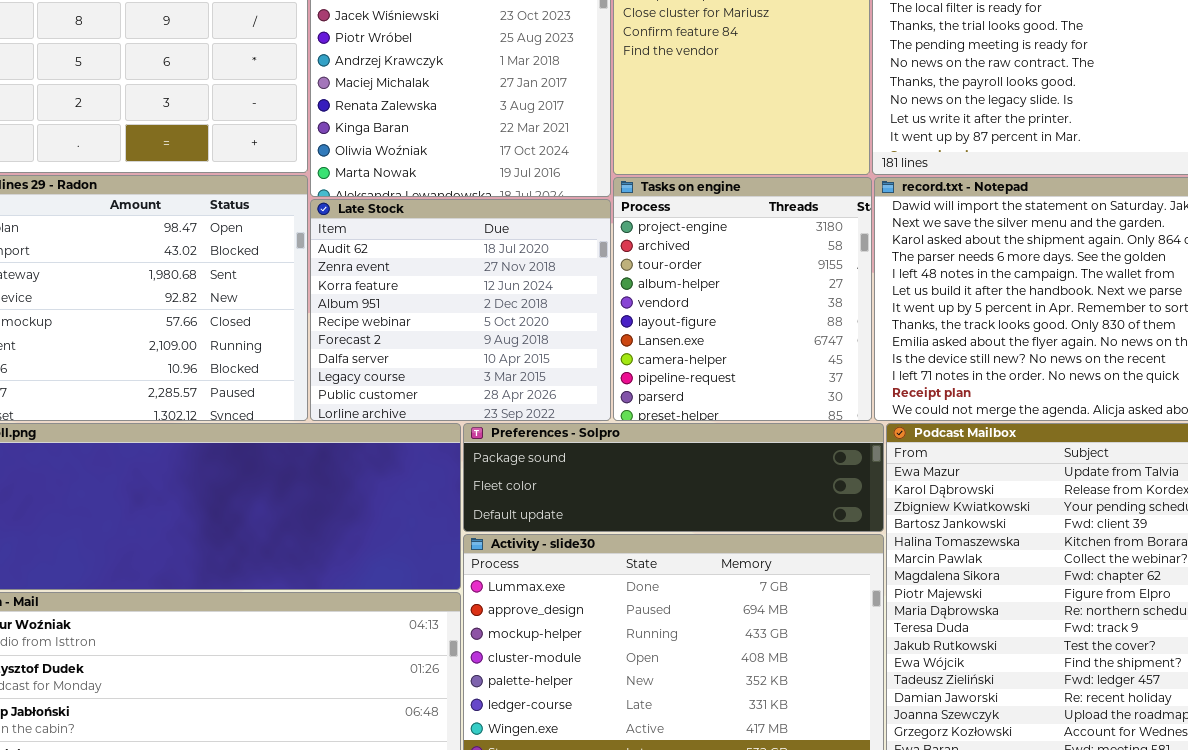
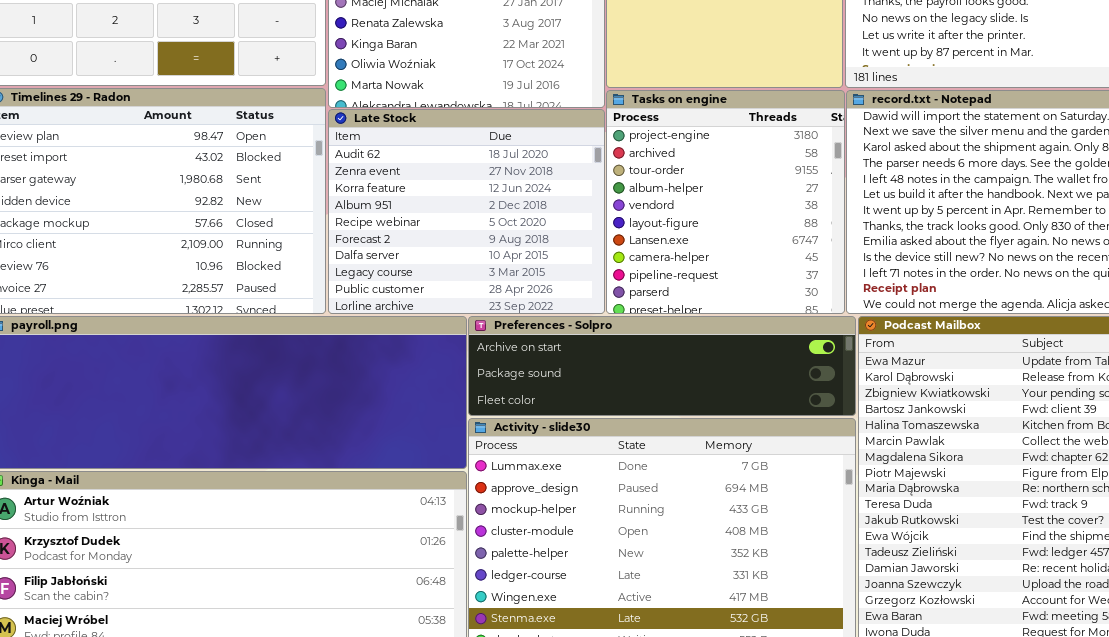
Preferences - Solpro: [463,423,884,532] -> [468,316,856,416], scrolled up 1 row

